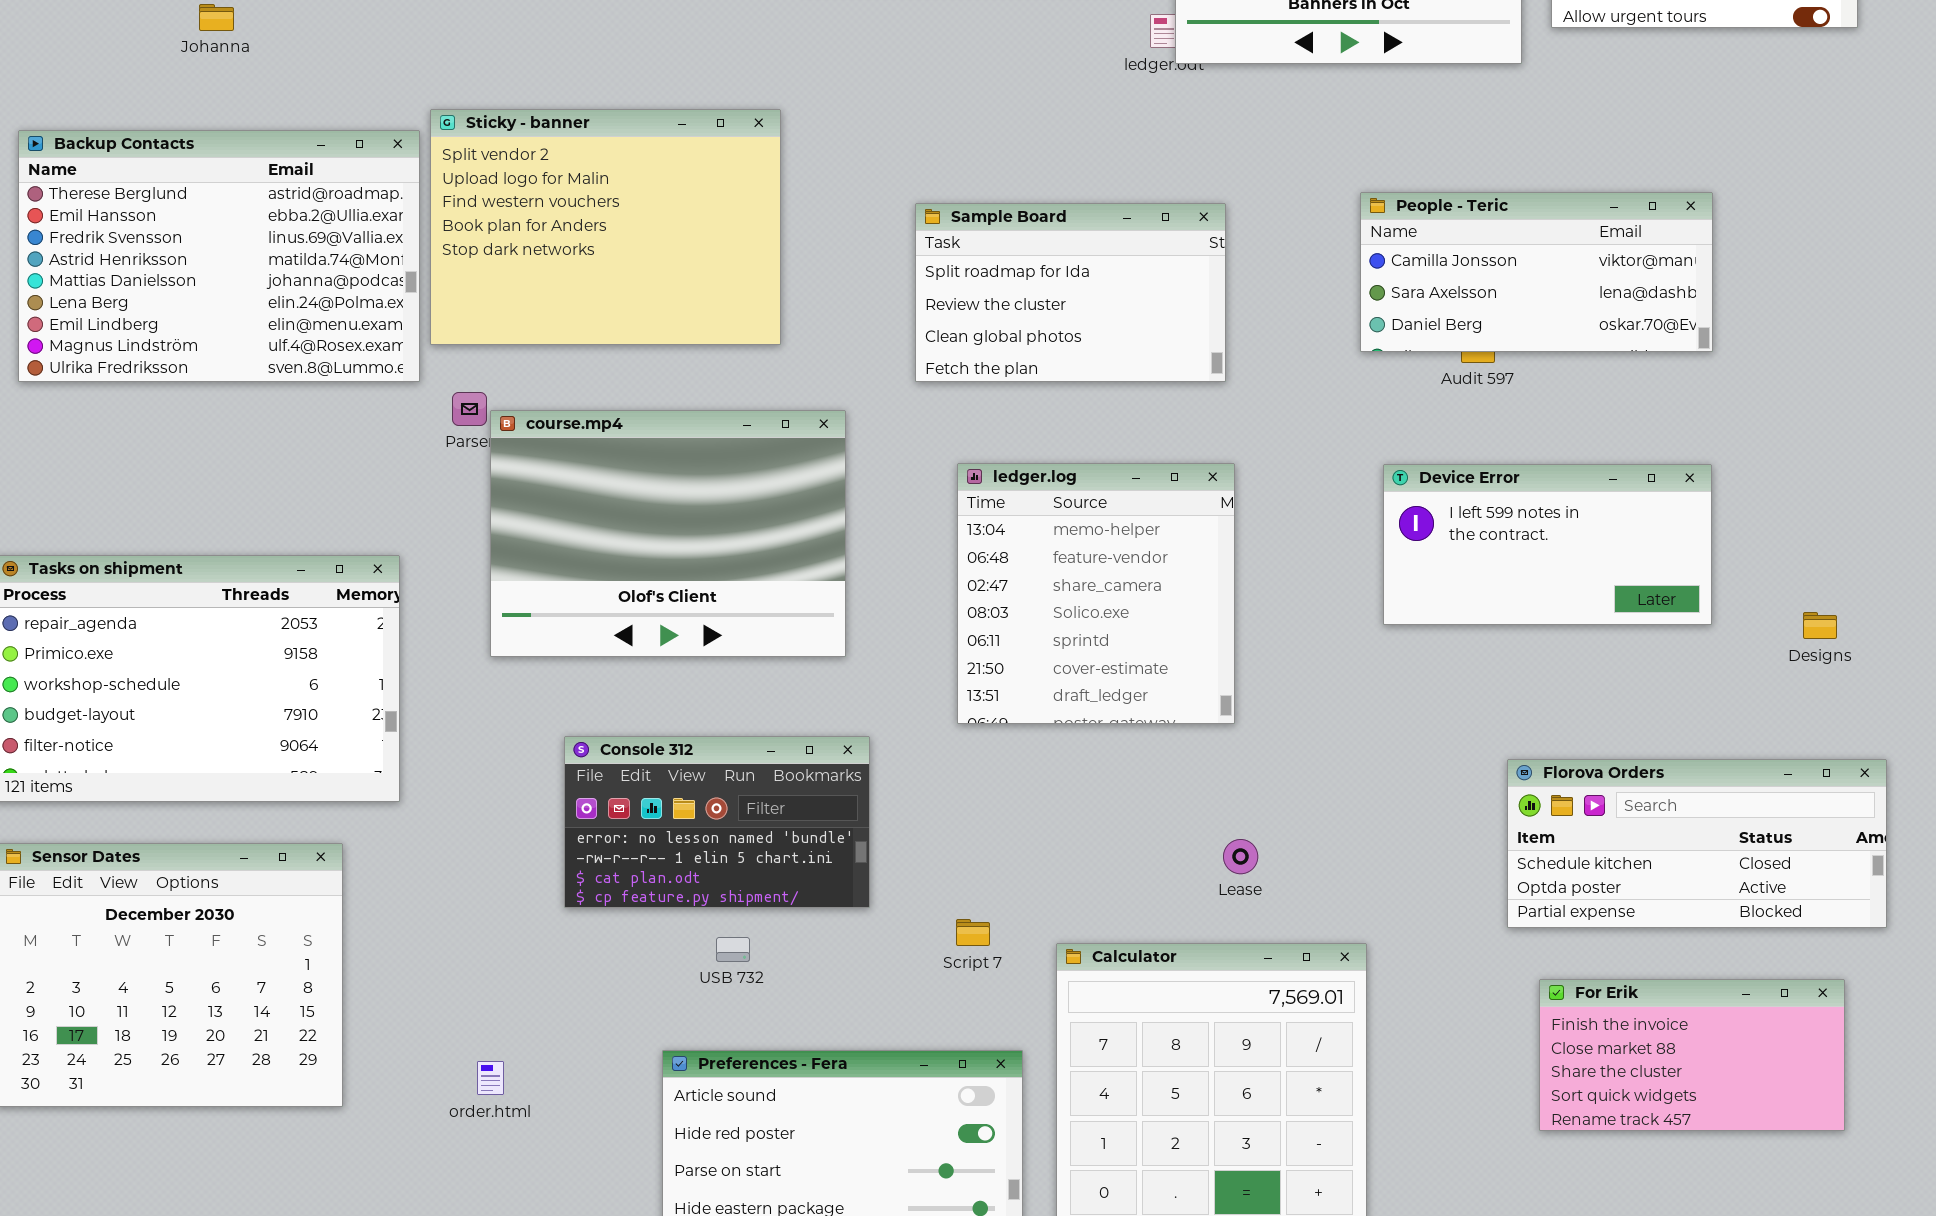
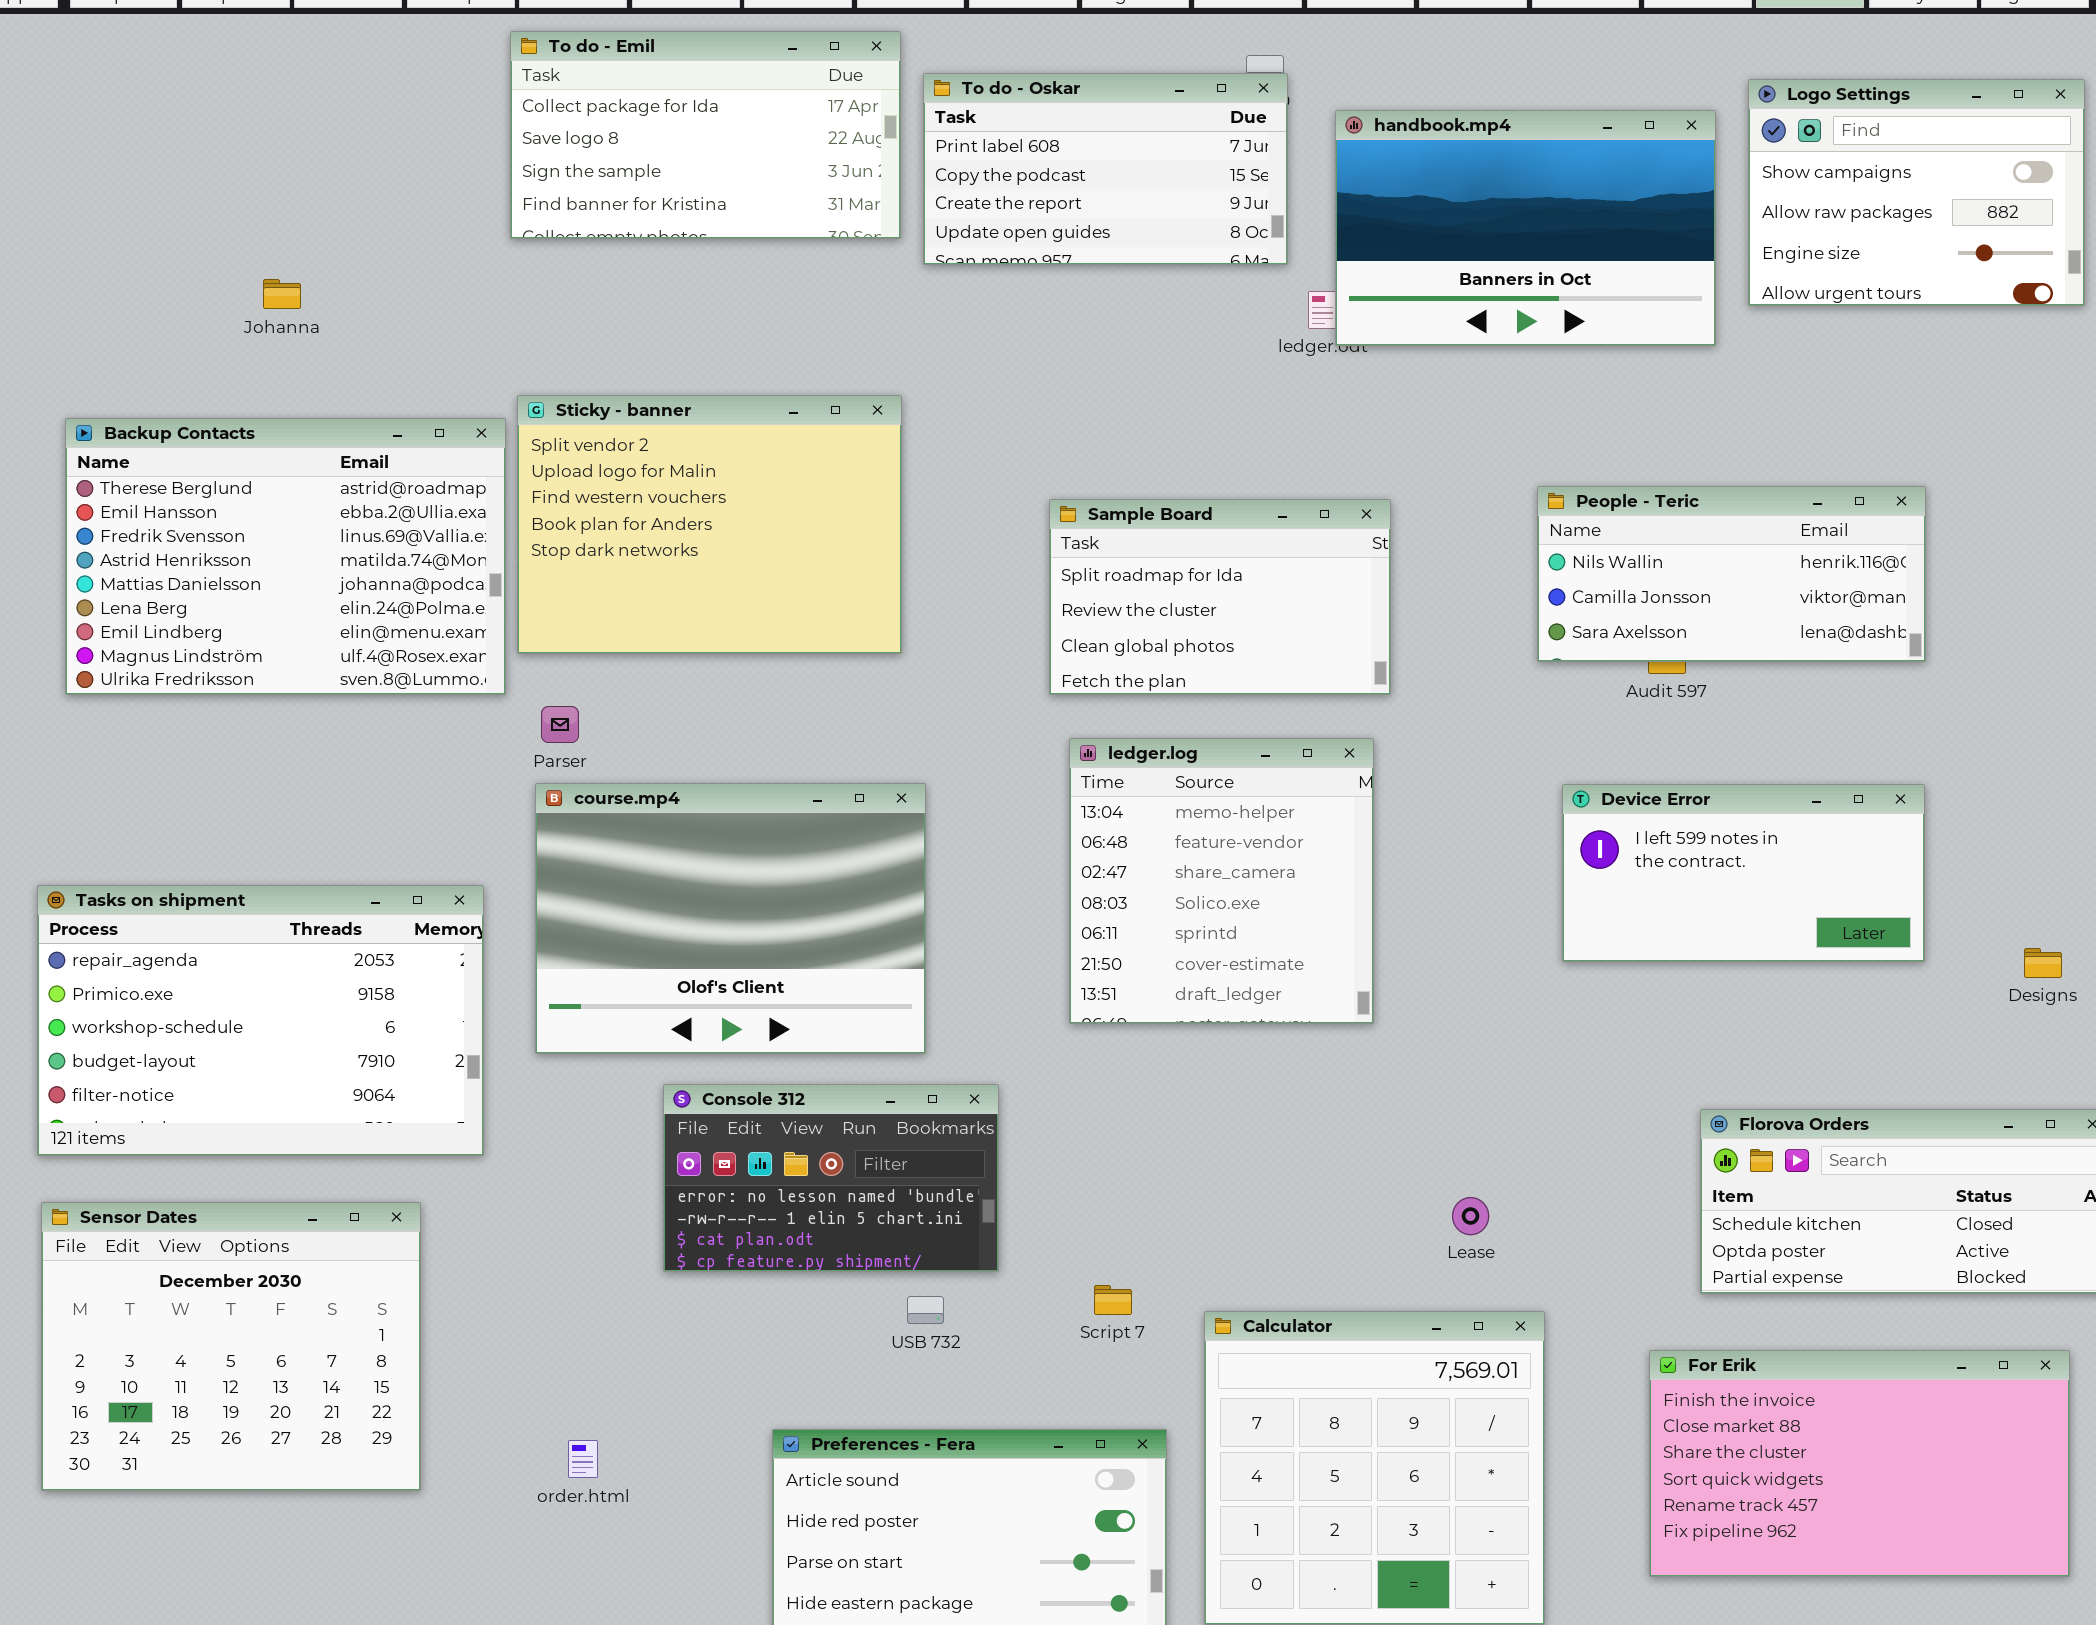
People - Teric: [1360,192,1713,352] -> [1537,486,1926,662], scrolled up 1 row
course.mp4: [490,410,846,657] -> [535,783,926,1054], moved
ledger.log: [957,463,1235,724] -> [1069,738,1374,1024], moved
Lease: [1223,839,1258,874] -> [1452,1197,1489,1235], moved
USB 732: [716,937,750,962] -> [907,1296,944,1324], moved
For Erik: [1539,979,1845,1131] -> [1649,1350,2070,1577], resized

